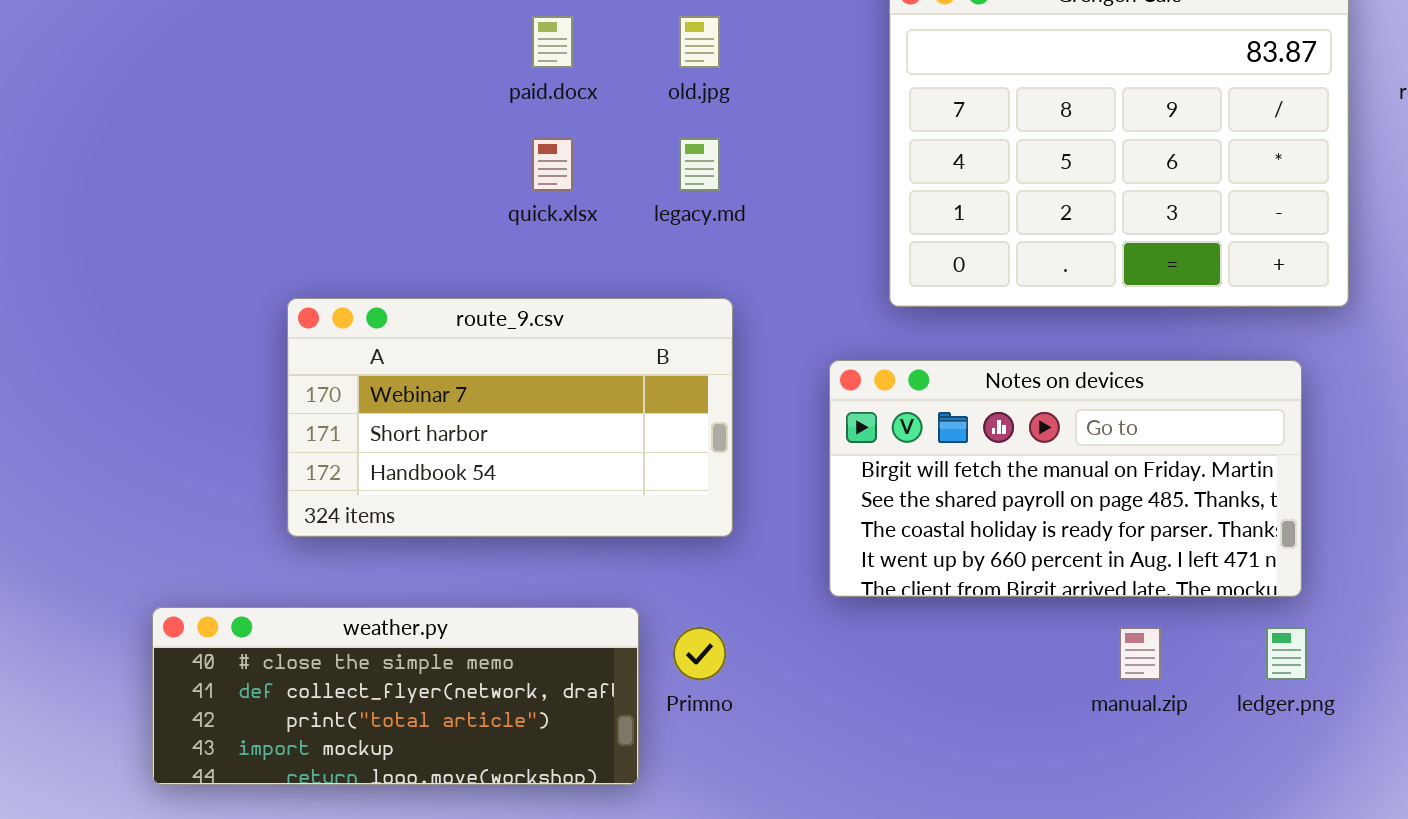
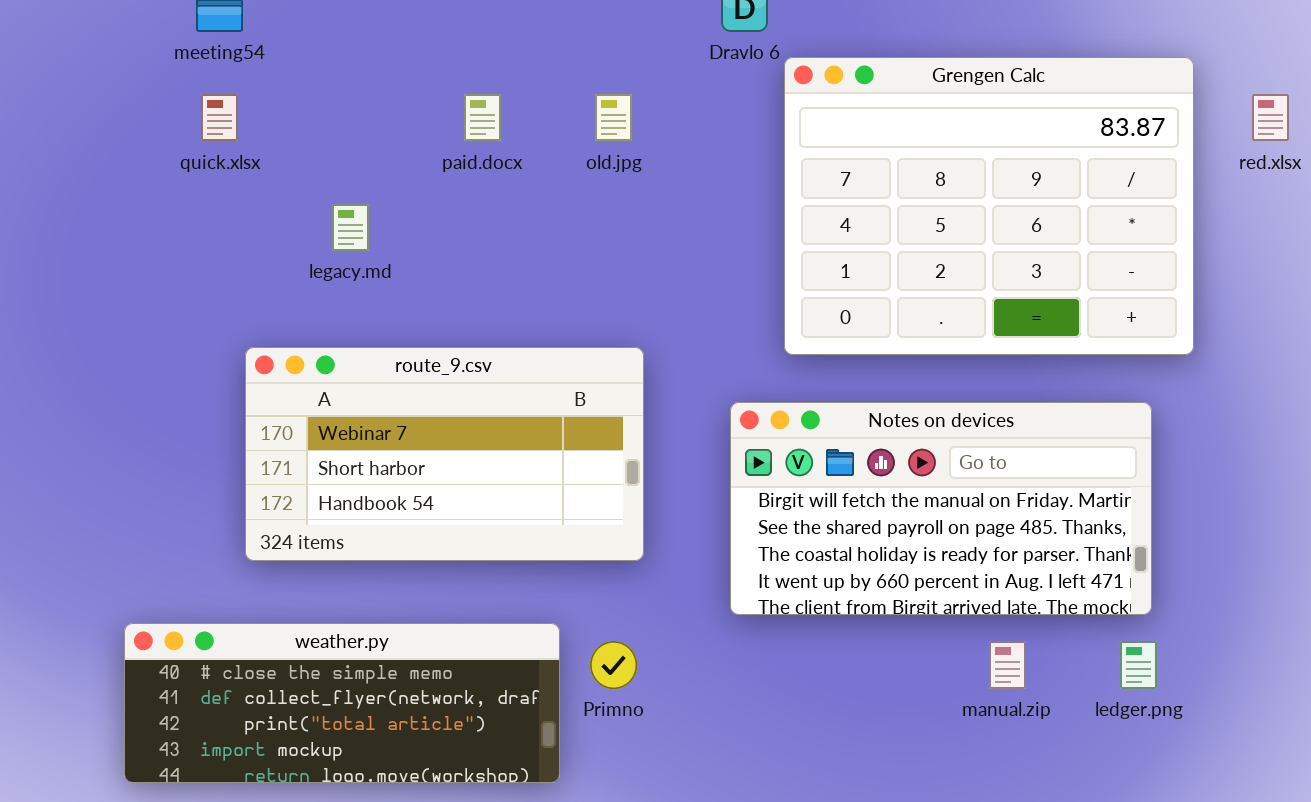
quick.xlsx: [532,138,573,191] -> [201,94,238,141], moved
legacy.md: [679,138,720,191] -> [332,204,369,251], moved

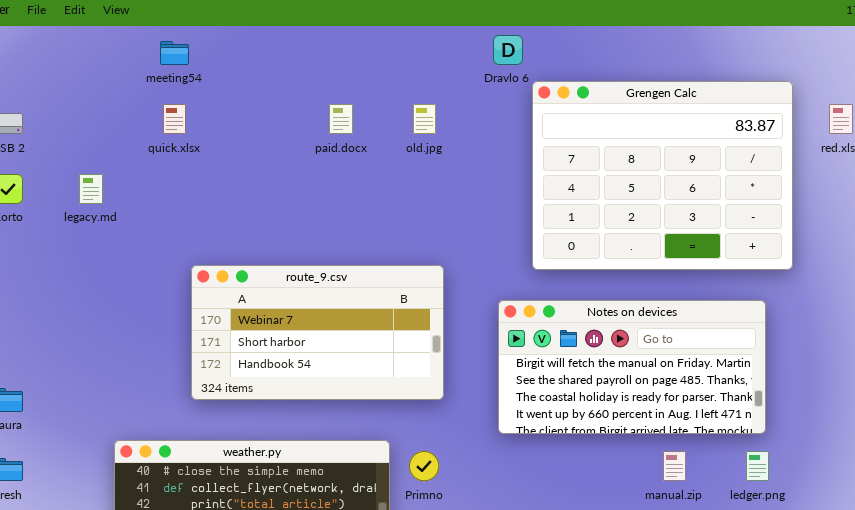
legacy.md: [332,204,369,251] -> [79,174,103,204], moved

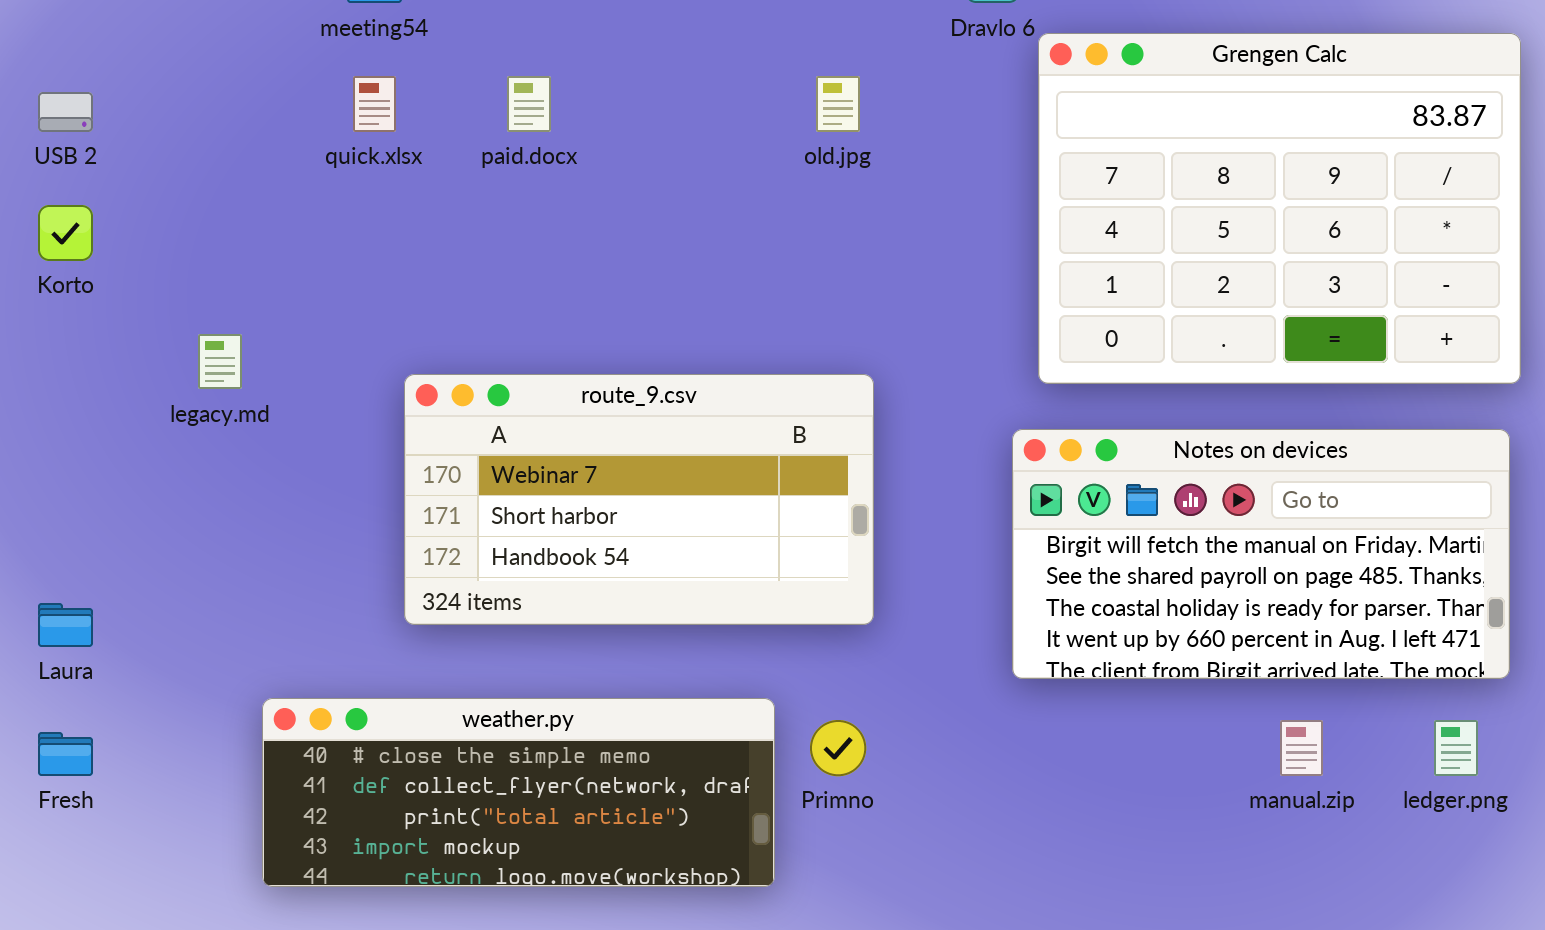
paid.docx: [329,104,353,134] -> [507,76,551,132], moved
legacy.md: [79,174,103,204] -> [198,334,242,389], moved
Notes on devices: [498,300,766,434] -> [1012,429,1510,679], moved

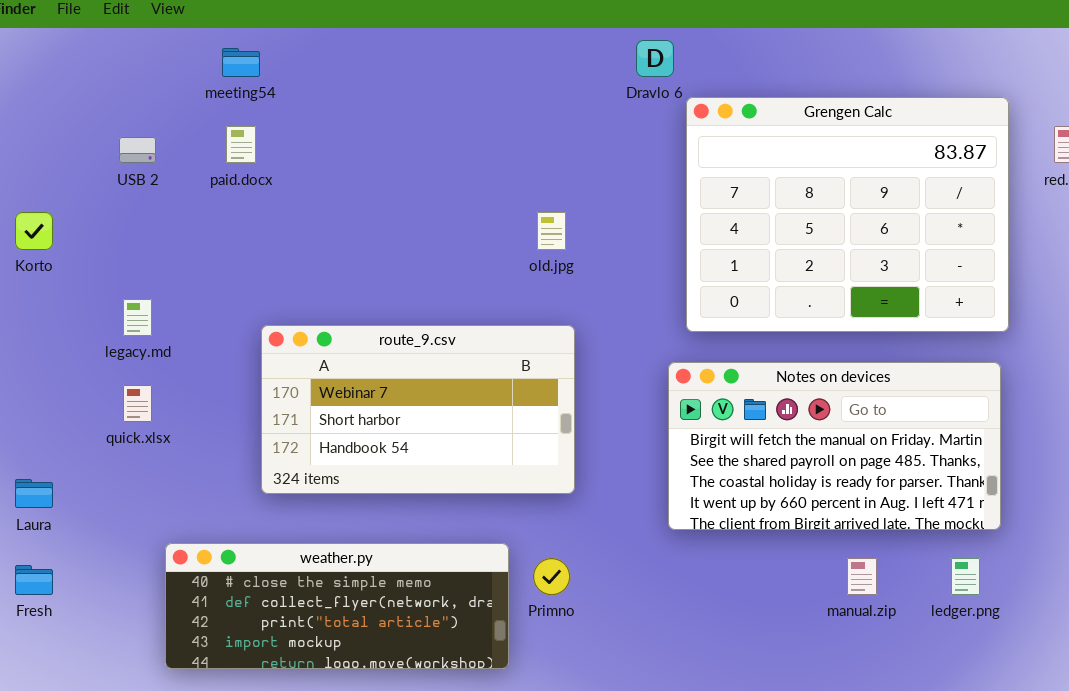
quick.xlsx: [353,76,396,132] -> [123,385,152,422], moved
paid.docx: [507,76,551,132] -> [226,126,256,163], moved
old.jpg: [816,76,860,132] -> [537,212,566,250], moved
USB 2: [38,92,93,132] -> [119,137,156,163], moved

